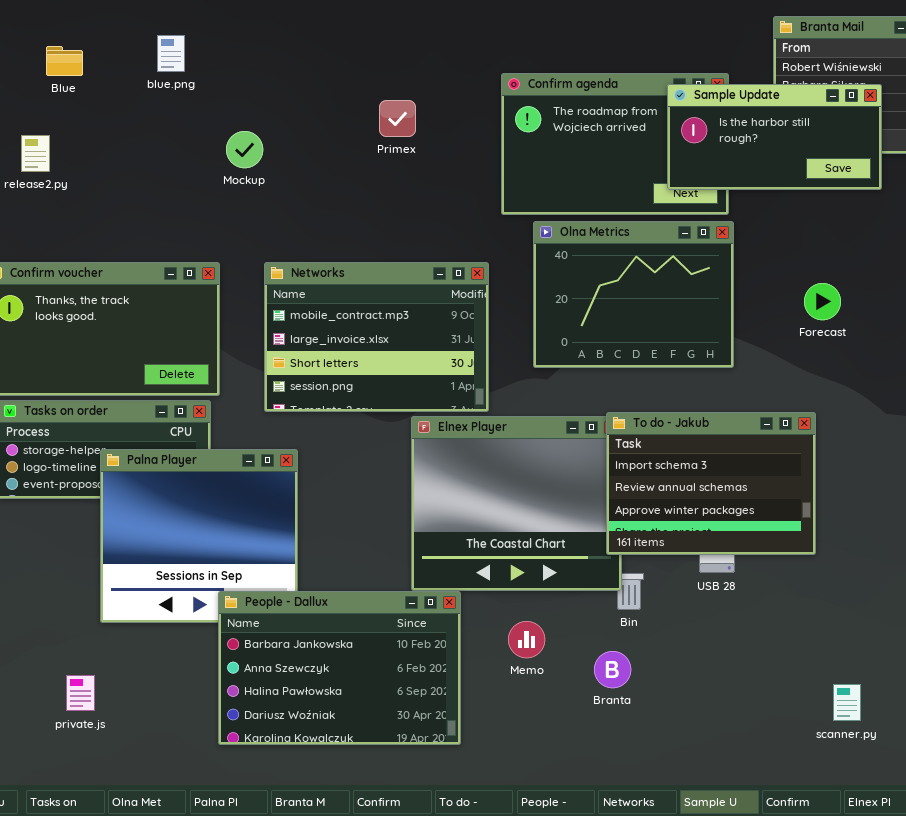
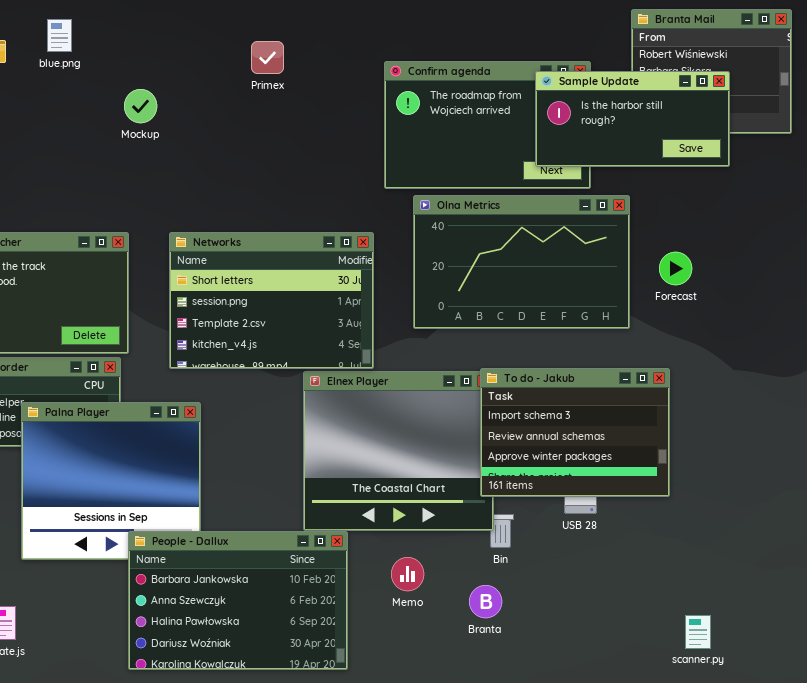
blue.png: [157,35,185,72] -> [47,19,72,52], moved
Primex: [379,100,416,137] -> [251,41,284,74], moved
Mockup: [226,131,263,168] -> [124,89,157,123], moved
Olna Metrics: [533,221,734,368] -> [413,195,630,329], resized
Networks: [264,262,489,412] -> [169,232,374,369], scrolled down 2 rows

